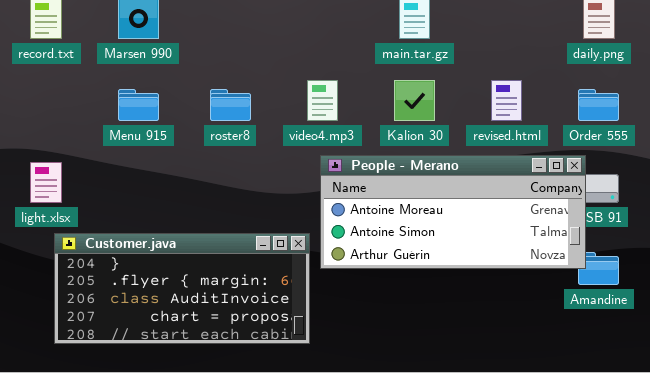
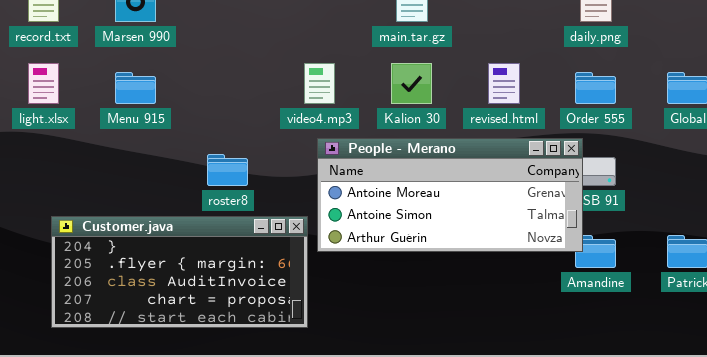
roster8: [210,89,251,121] -> [207,154,248,186], moved
light.xlsx: [30,162,62,203] -> [28,63,59,104], moved

